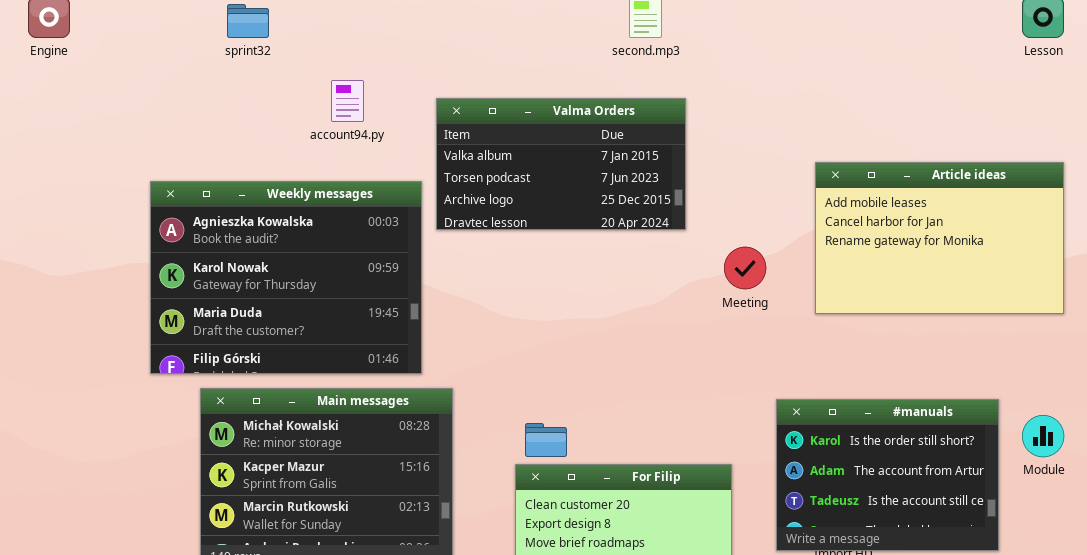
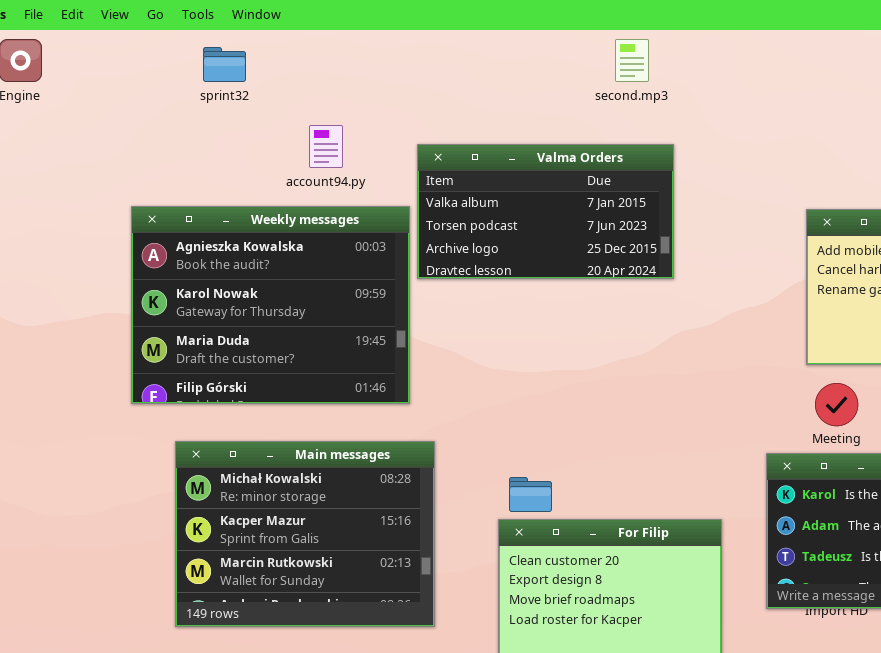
Weekly messages: [150,181,422,374] -> [131,206,410,404], moved
Meeting: [724,247,766,289] -> [815,383,858,426], moved

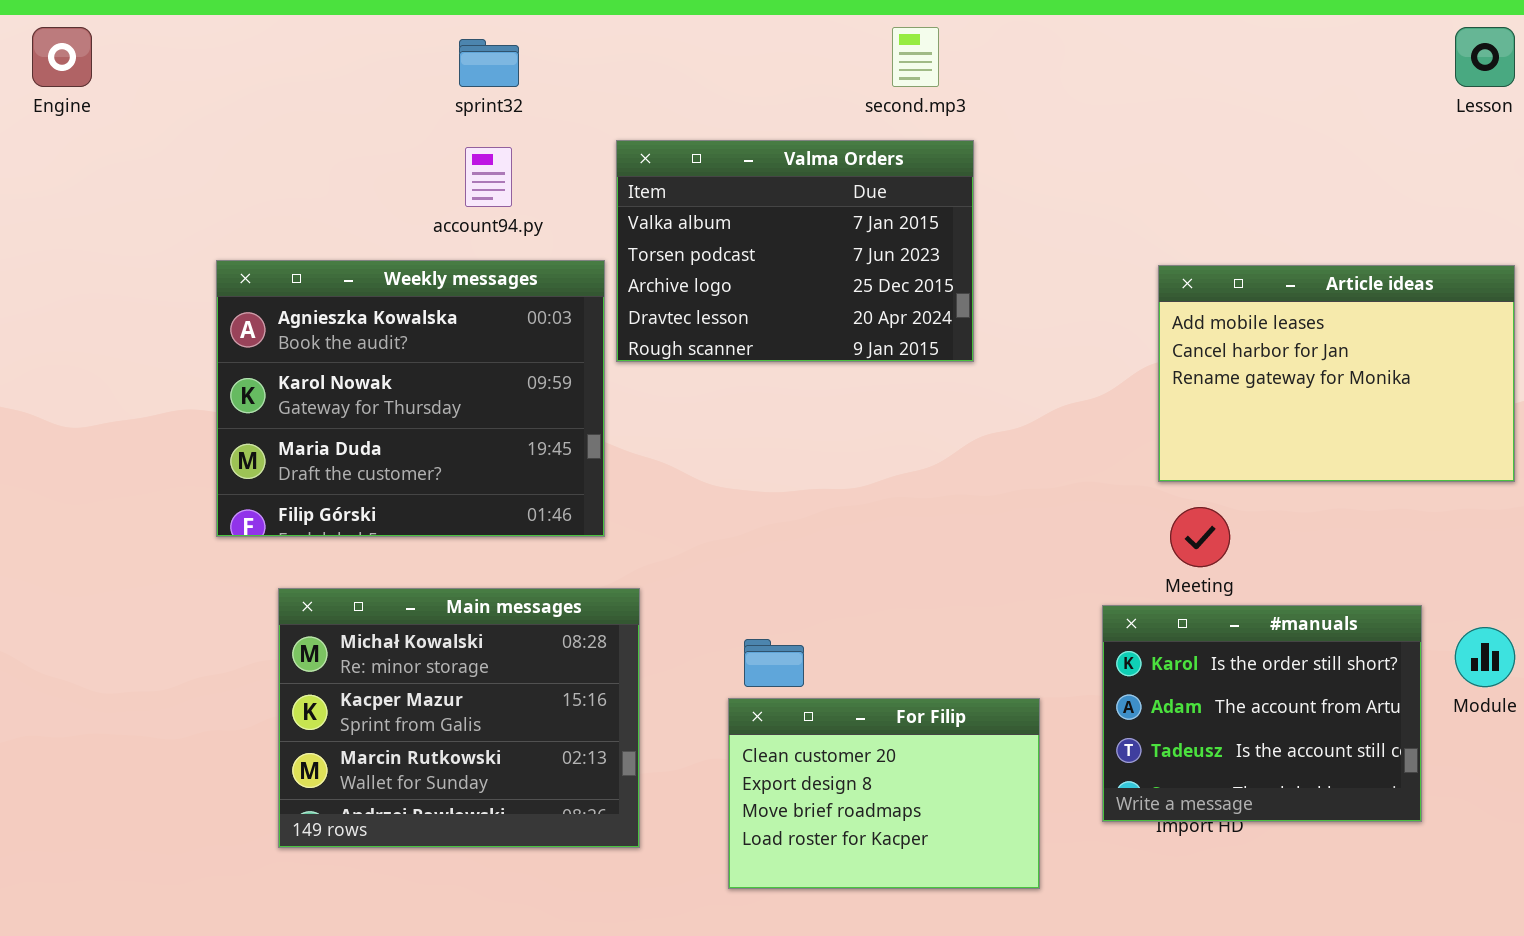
sprint32: [203,47,246,82] -> [459,39,519,87], moved
Valma Orders: [417,144,674,279] -> [616,140,974,362], resized

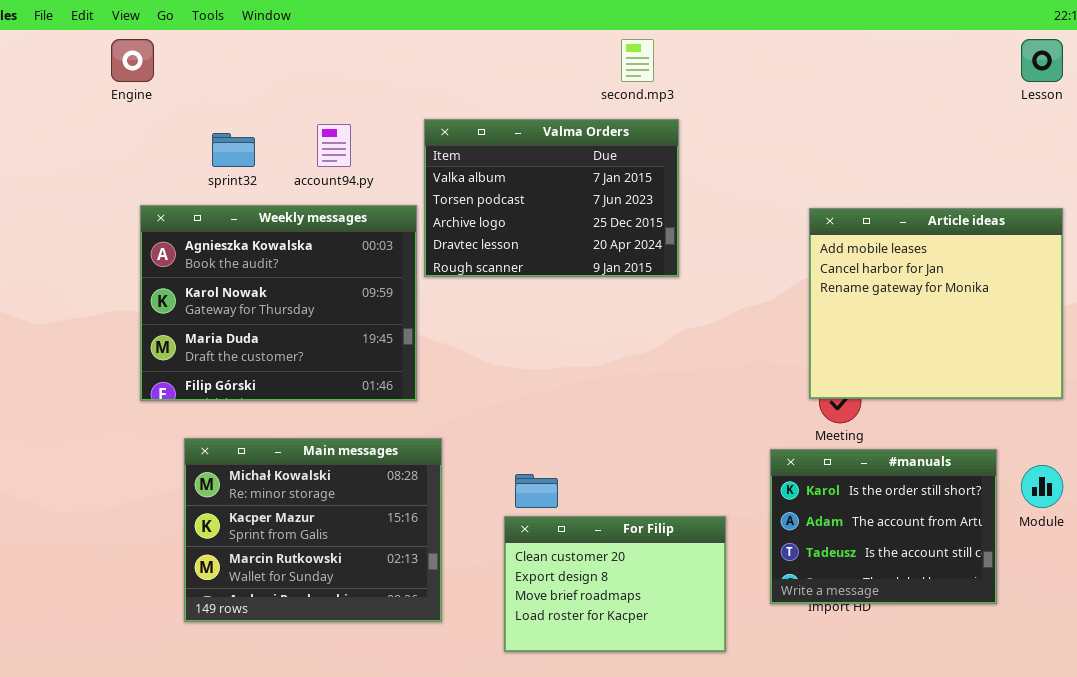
Engine: [32,27,92,87] -> [111,39,154,82], moved
sprint32: [459,39,519,87] -> [212,133,255,167], moved
Article ideas: [1158,265,1515,482] -> [809,208,1063,399], resized

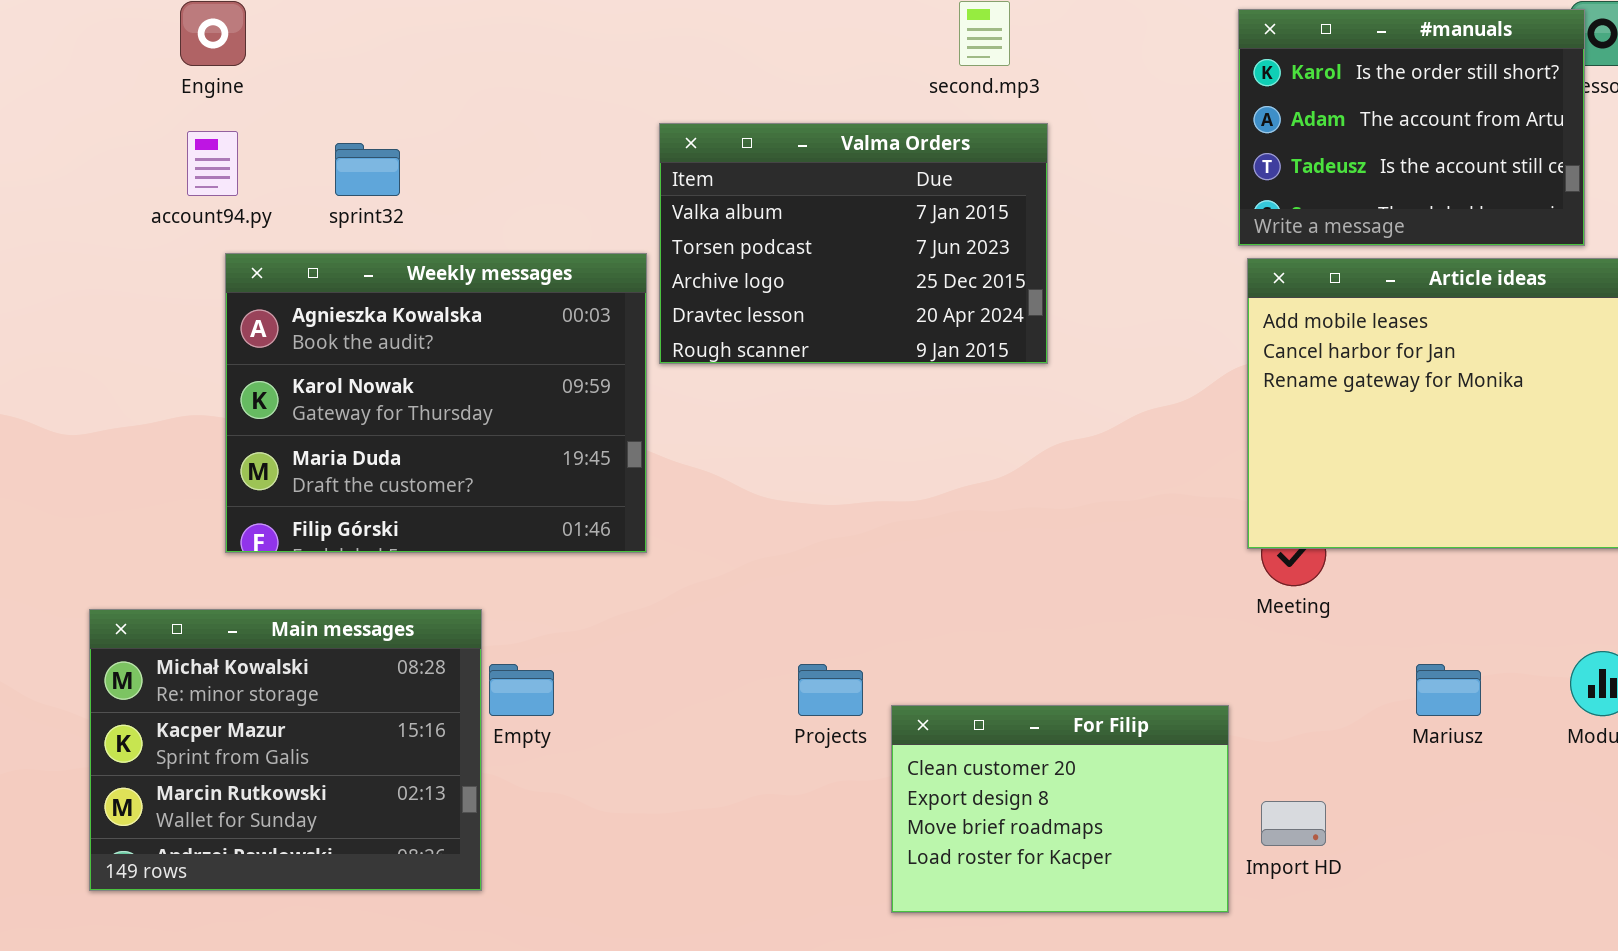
account94.py: [317,124,351,167] -> [187,131,238,196], moved
Main messages: [184,438,442,622] -> [89,609,482,891], moved
#manuals: [770,449,997,604] -> [1238,9,1585,246], moved
For Filip: [504,516,726,652] -> [891,705,1229,913], moved

